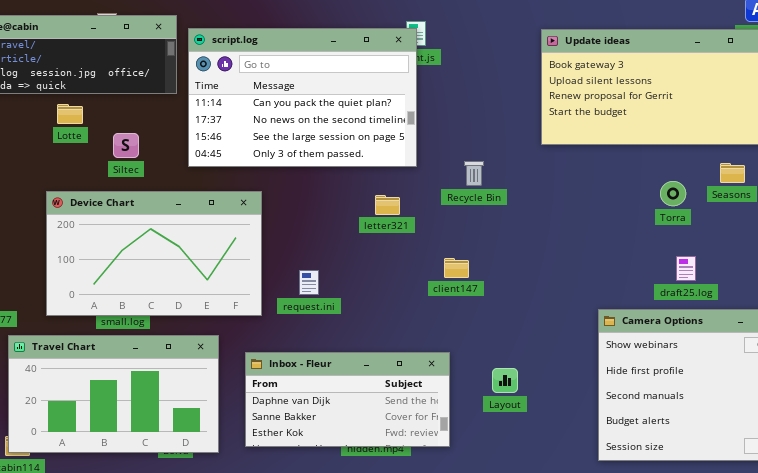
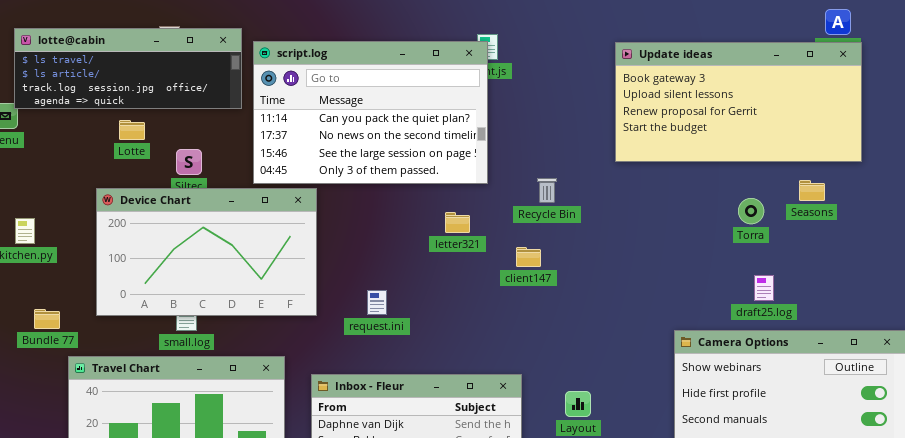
Device Chart: [46,191,262,316] -> [96,188,317,316], moved
client147: [444,258,469,278] -> [516,247,541,267], moved

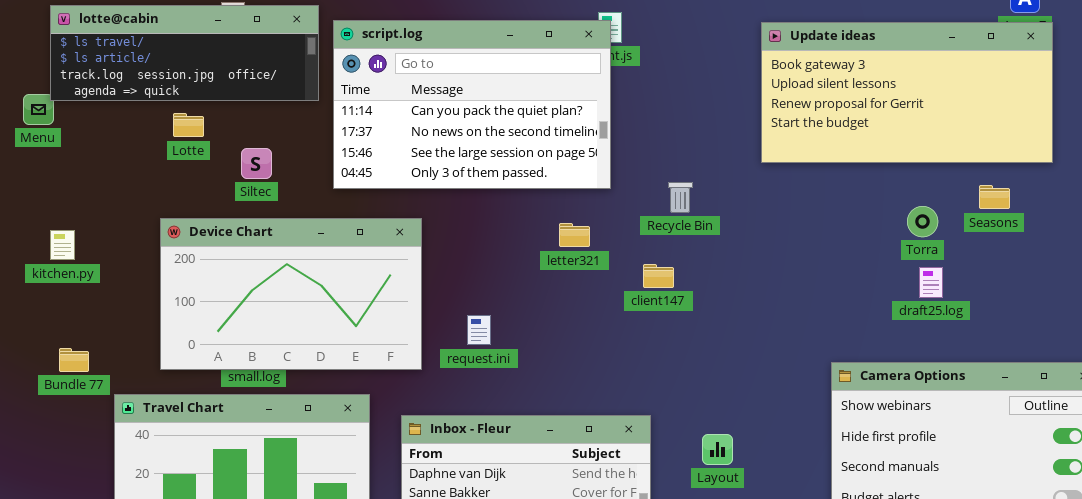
Device Chart: [96,188,317,316] -> [160,218,422,370], moved
draft25.log: [754,275,774,301] -> [919,267,943,298], moved
Bundle 77: [34,309,60,329] -> [59,348,89,372], moved

